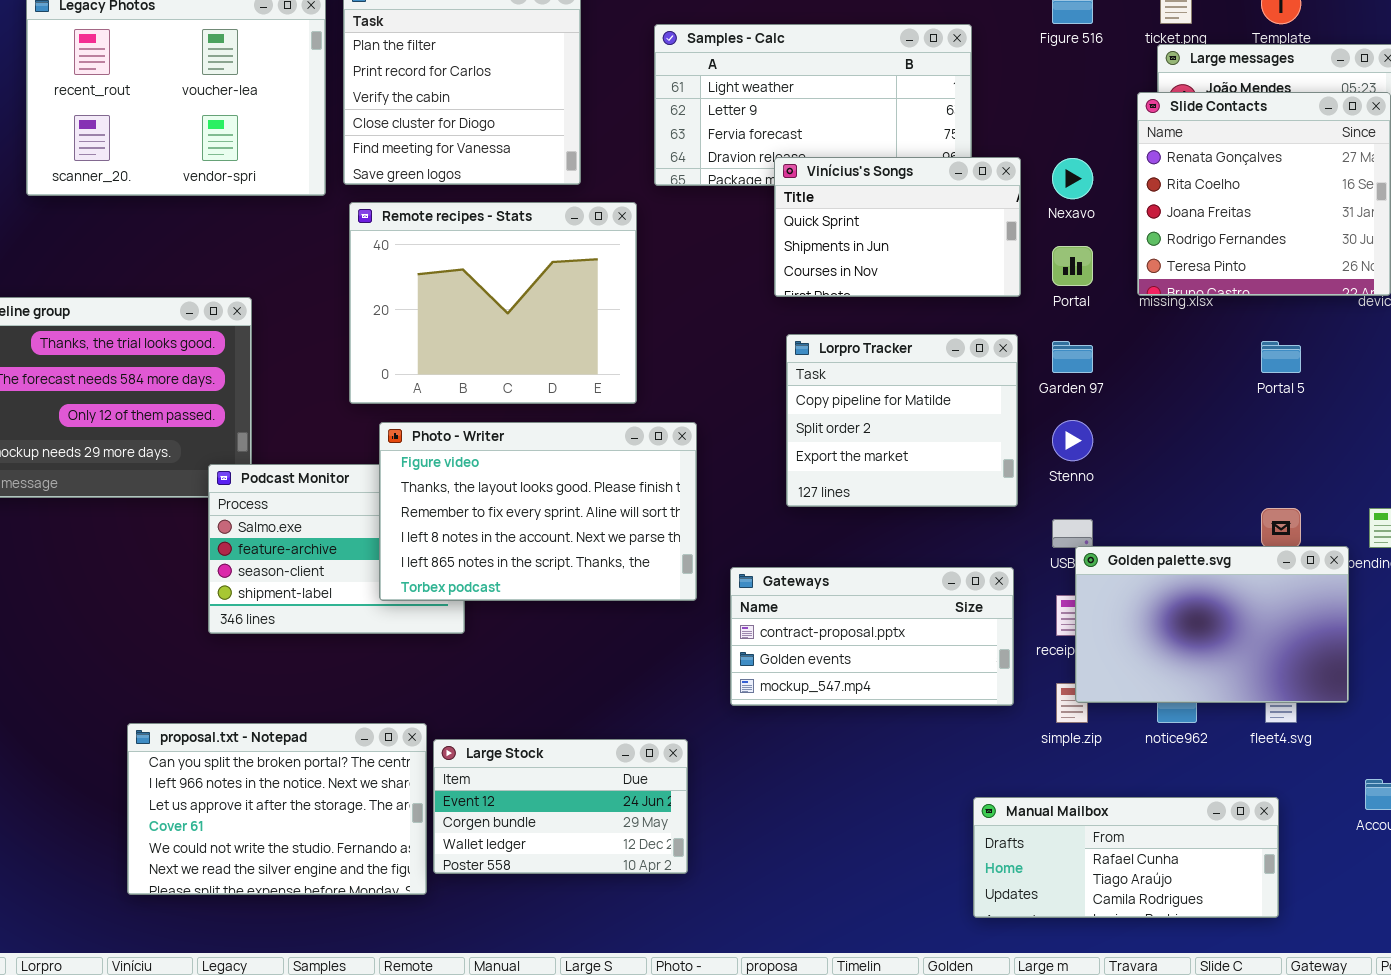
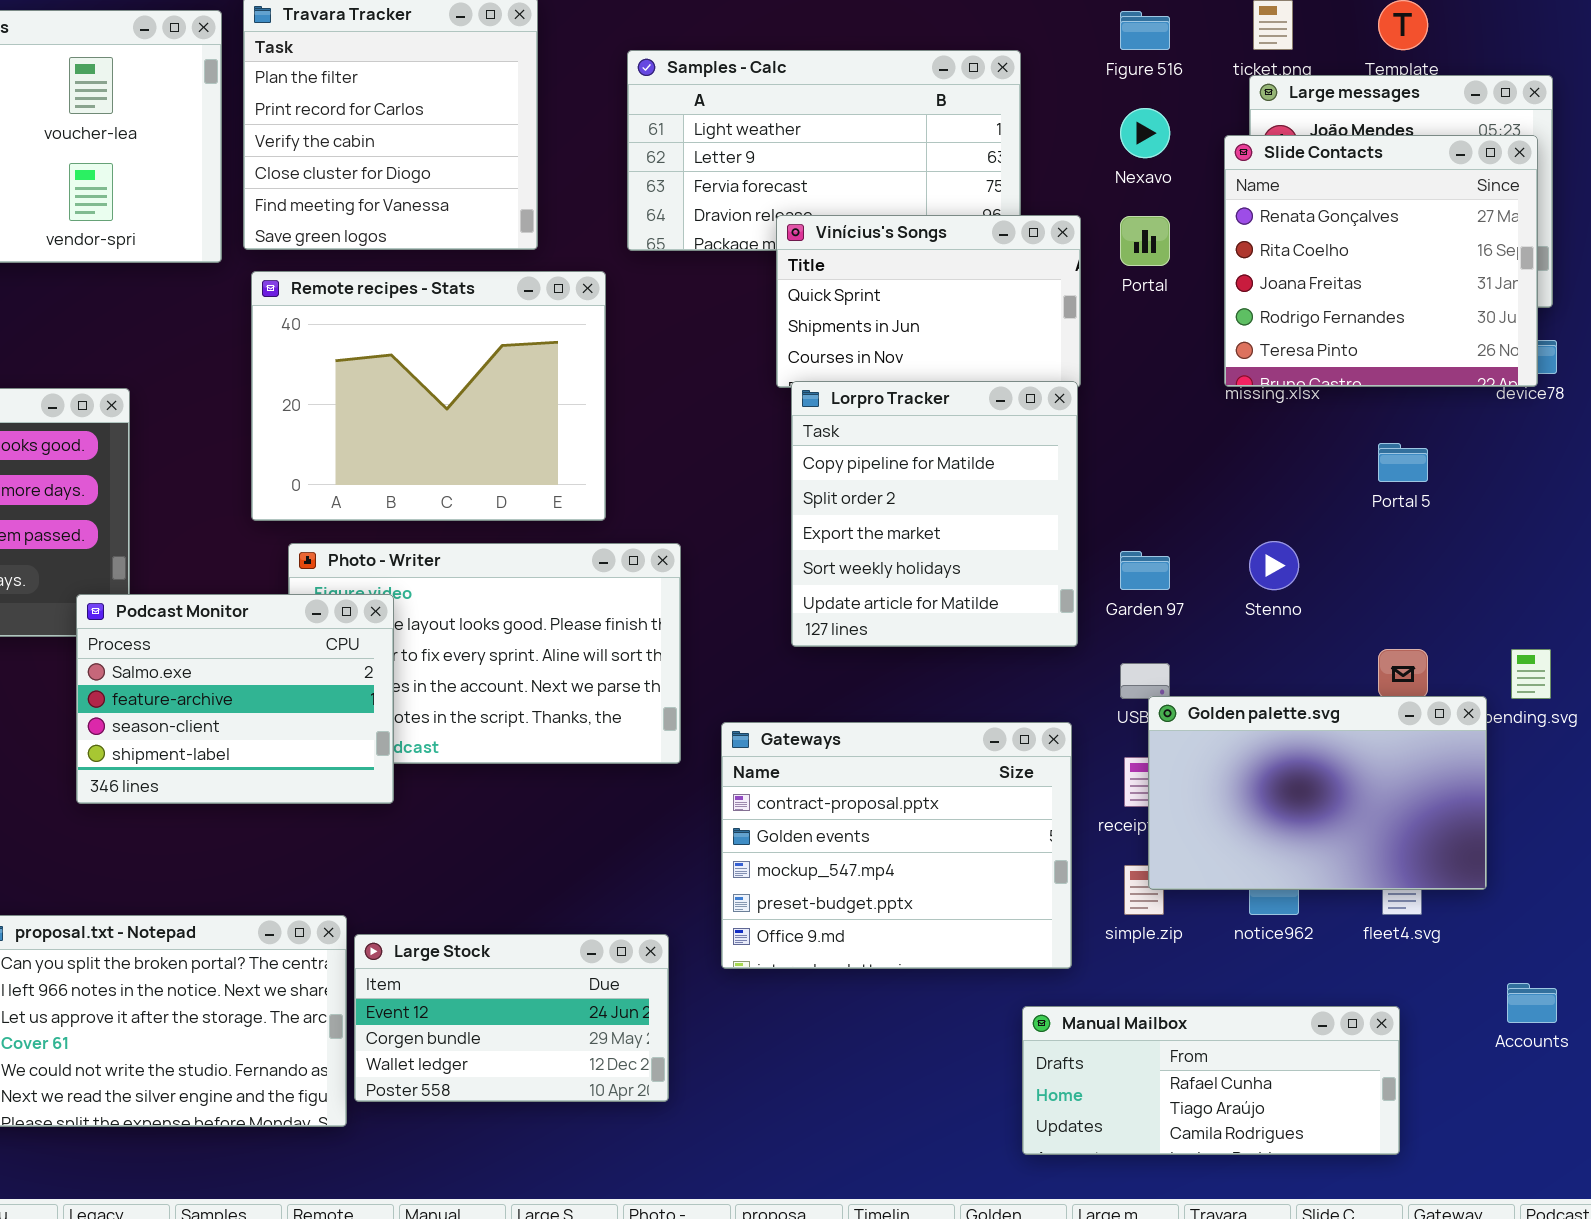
Nexavo: [1052,158,1093,199] -> [1120,108,1170,158], moved
Portal: [1052,246,1093,286] -> [1120,216,1170,266], moved
Lorpro Tracker: [786,334,1018,507] -> [791,381,1078,647], resized
Garden 97: [1052,341,1093,373] -> [1120,551,1170,590], moved
Stenno: [1052,420,1093,461] -> [1249,541,1299,590], moved
Podcast Monitor: [208,464,465,634] -> [76,594,394,804], raised
Gateways: [730,567,1014,706] -> [721,722,1072,969], resized

